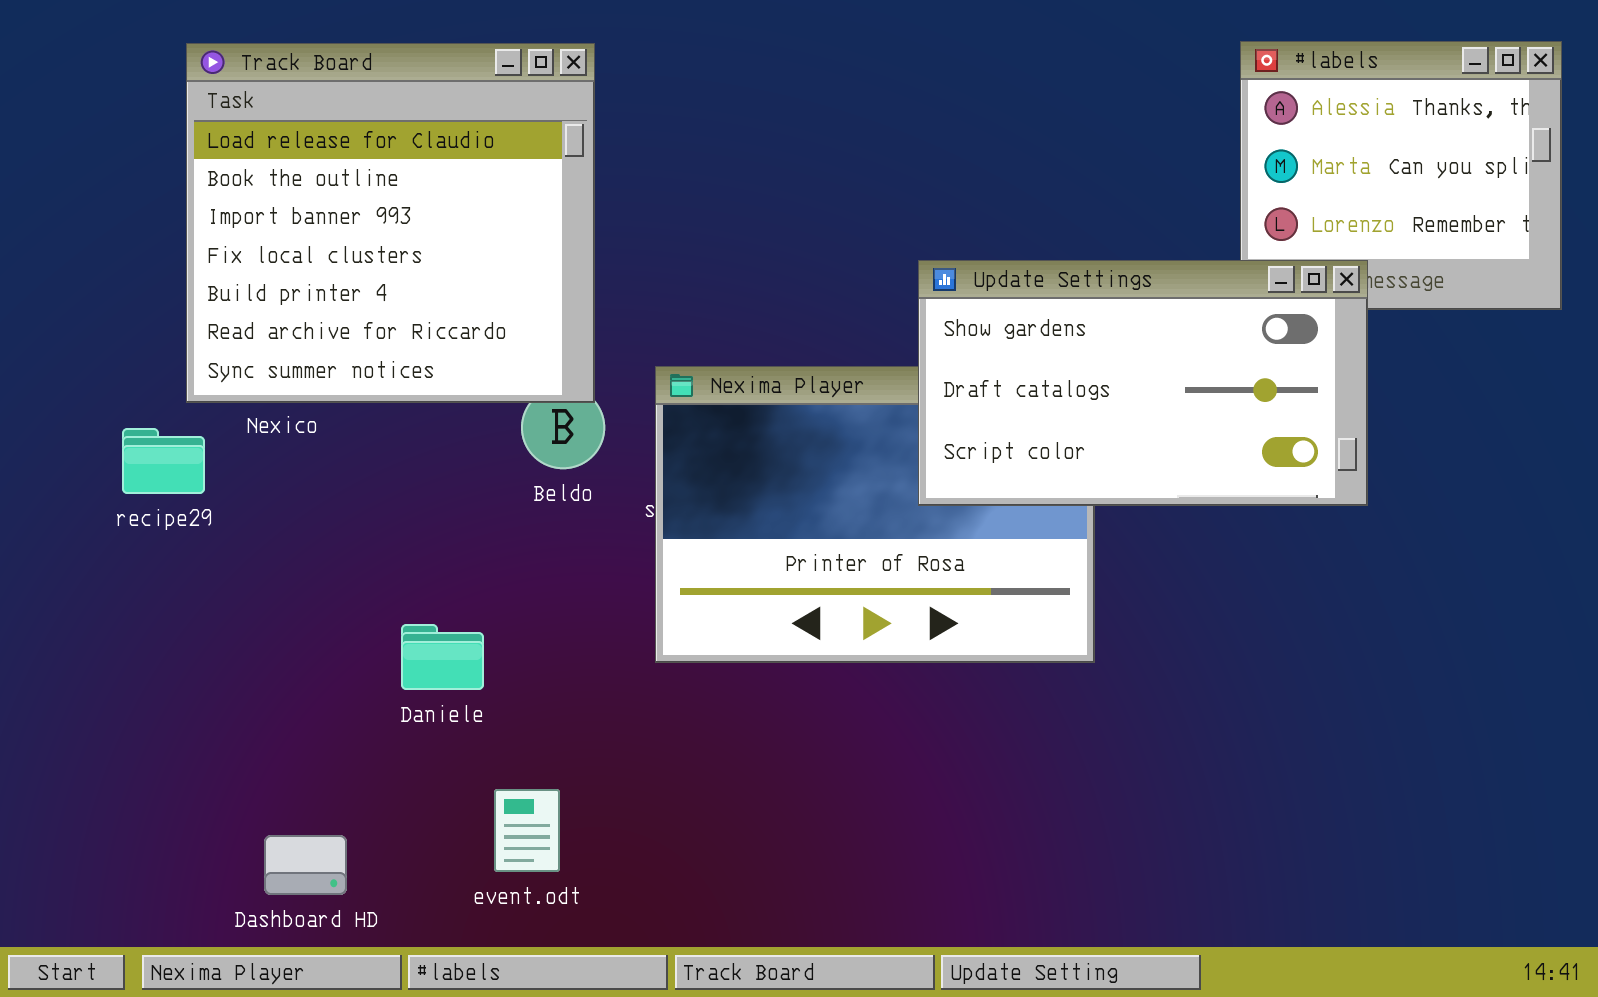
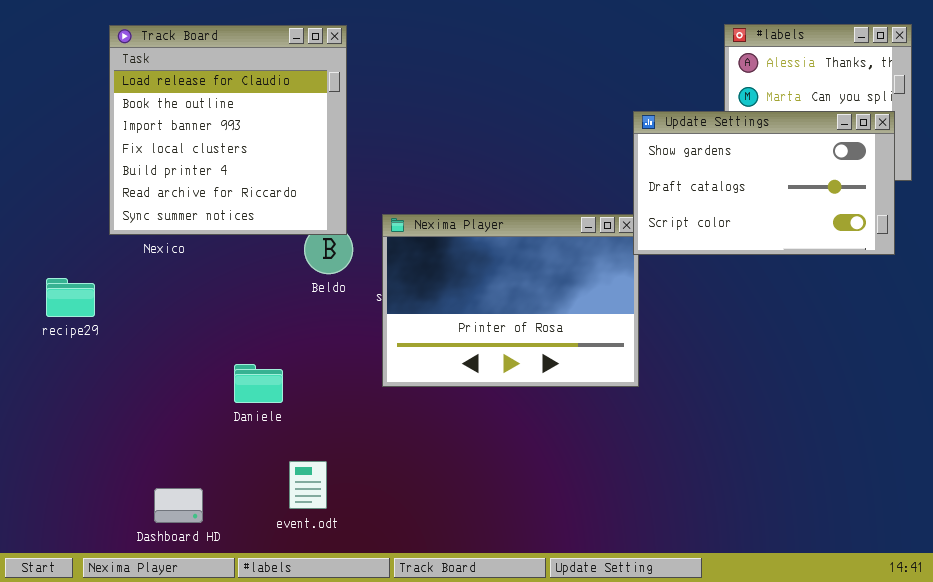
Update Settings: [918,260,1368,506] -> [633,111,895,255], moved
recipe29: [122,428,205,494] -> [46,278,95,317], moved

